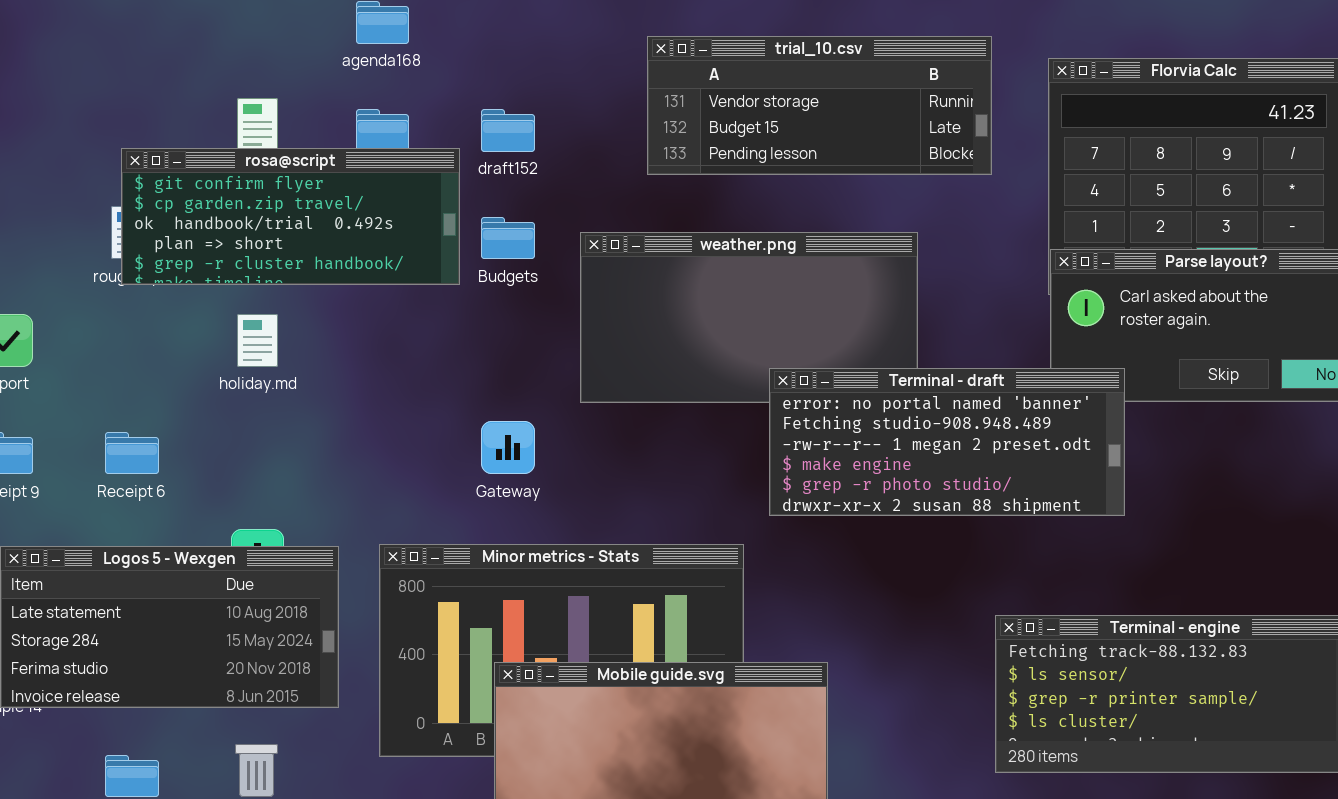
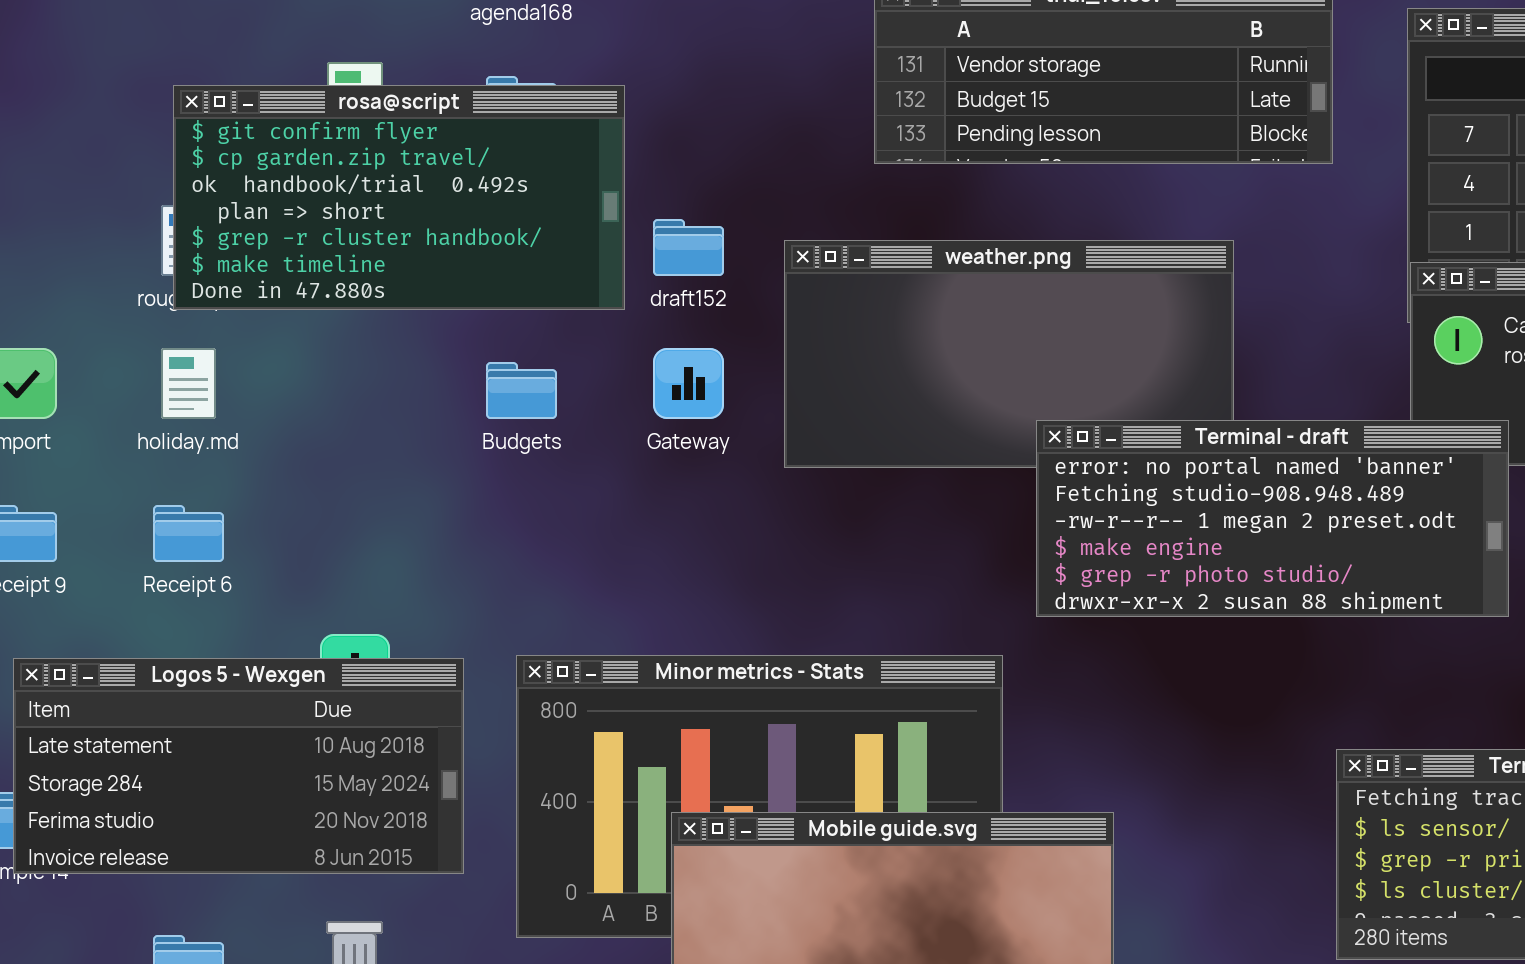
draft152: [481,109,535,152] -> [653,219,724,276], moved
rosa@script: [121,148,460,285] -> [173,85,625,310], resized
Budgets: [481,217,535,259] -> [486,362,557,419], moved
holiday.md: [237,314,278,367] -> [161,348,216,419], moved
Gateway: [481,421,535,474] -> [653,348,724,419], moved

